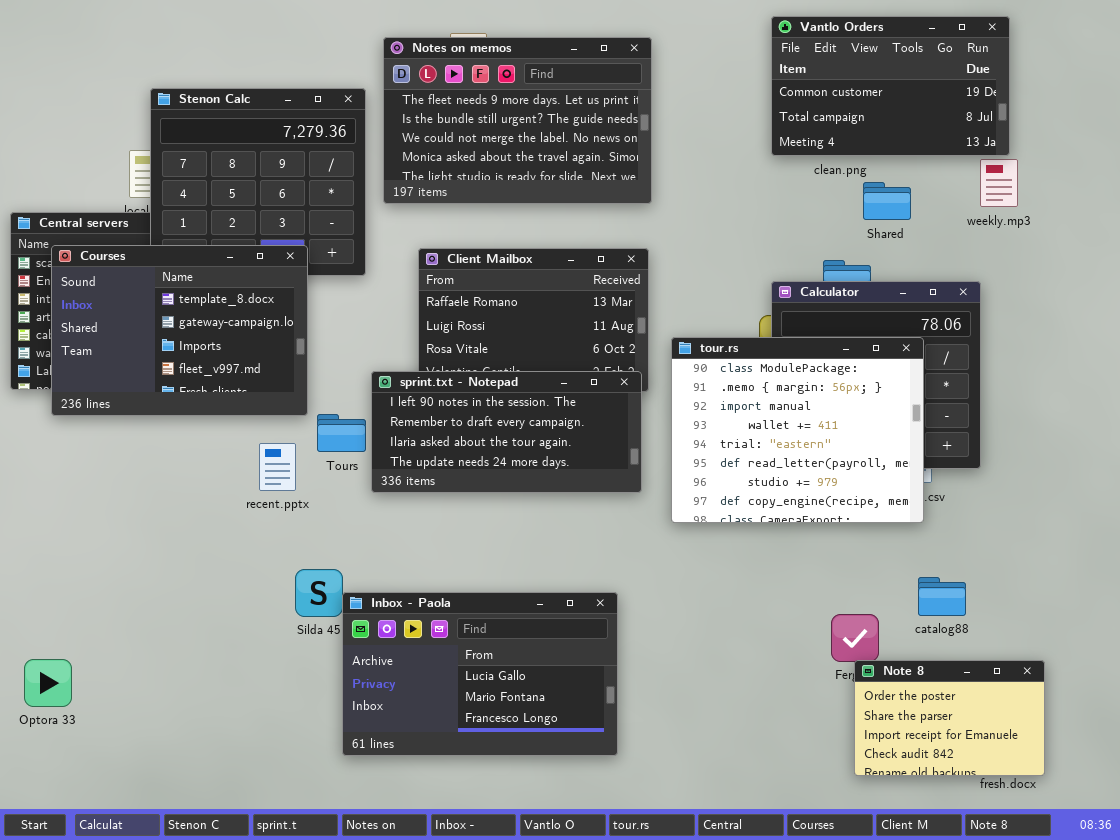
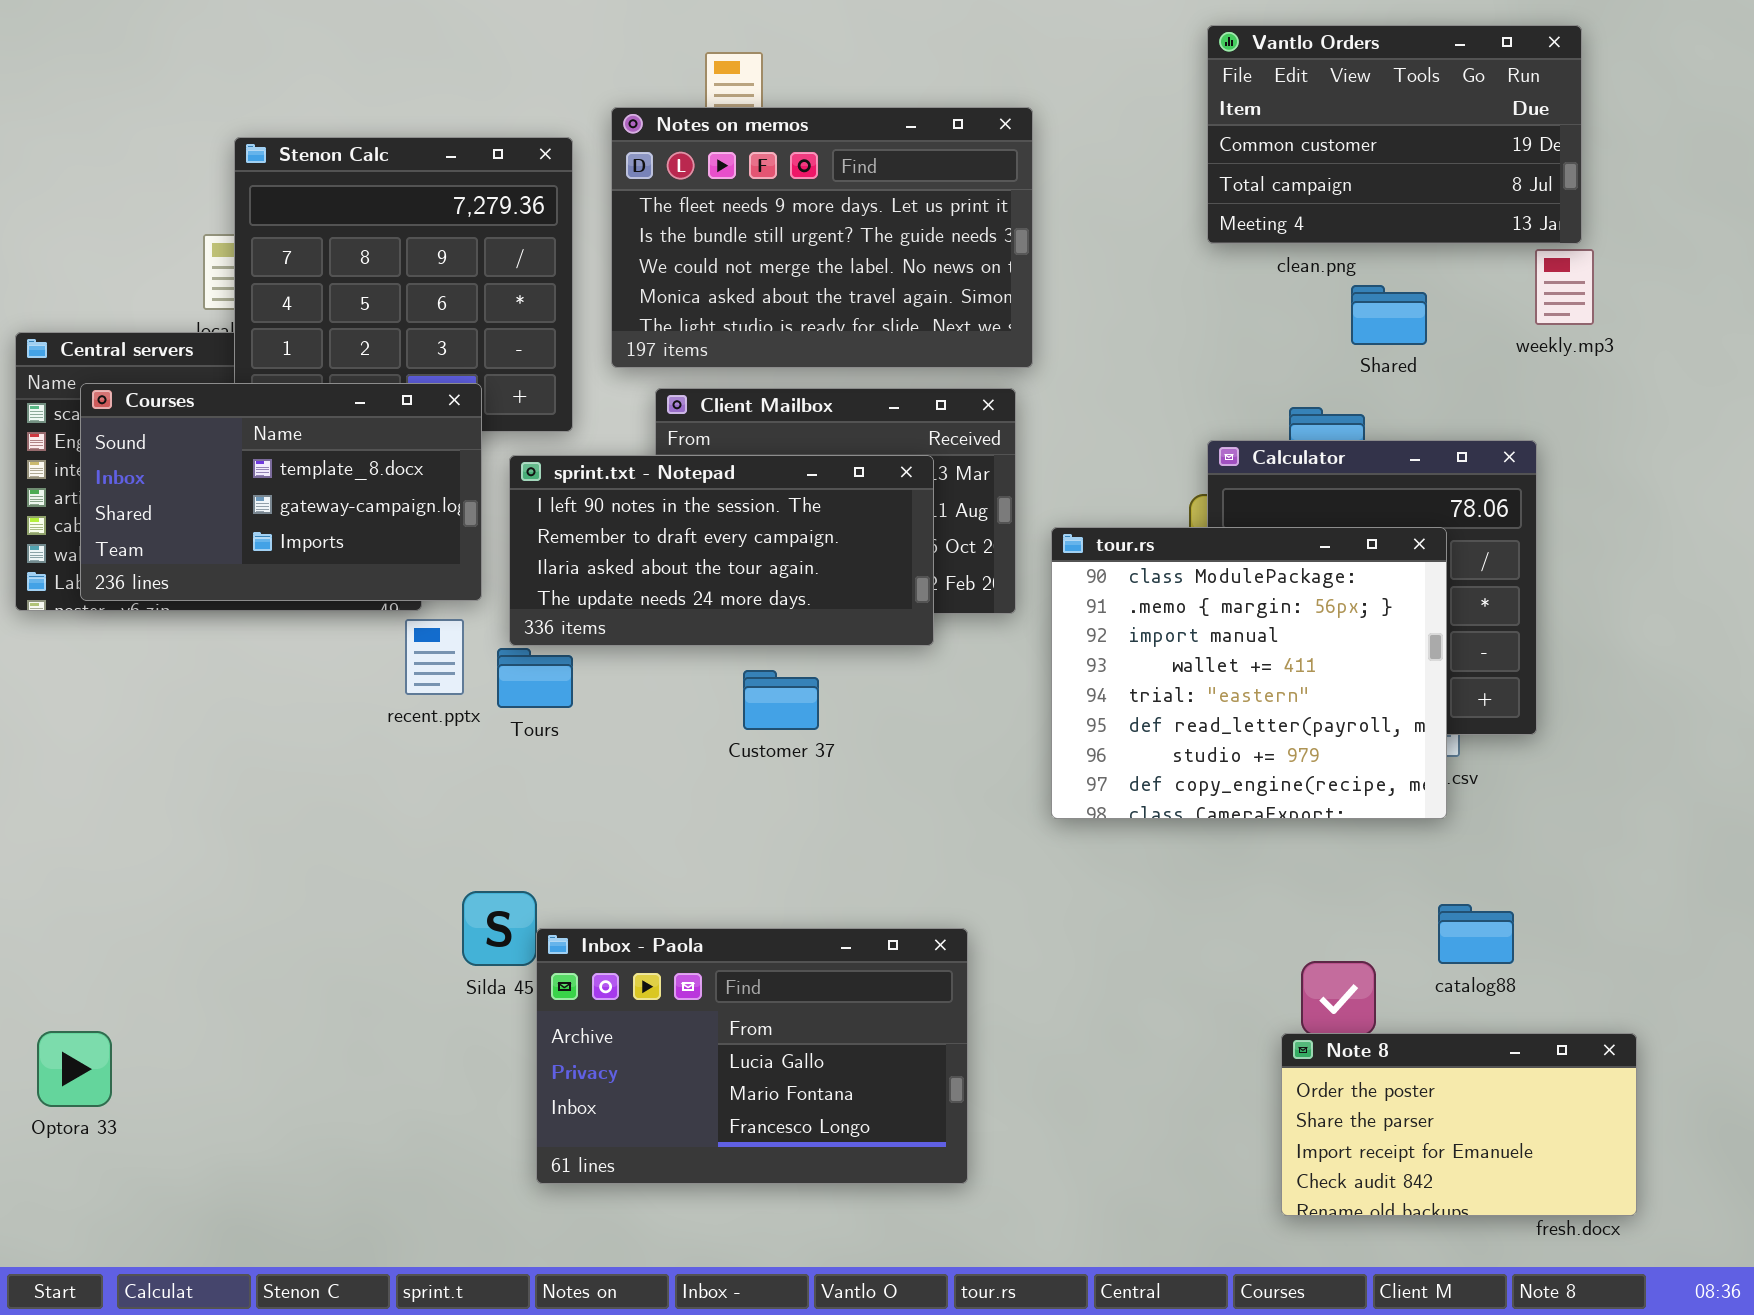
Notes on memos: [383,37,652,204] -> [611,107,1033,368], moved
Courses: [51,245,308,416] -> [80,383,482,601], resized
sprint.txt - Notepad: [371,371,642,493] -> [509,455,934,646], moved
recent.pptx: [259,443,296,491] -> [405,619,464,695], moved
Note 8: [854,660,1045,776] -> [1281,1033,1637,1216], resized

